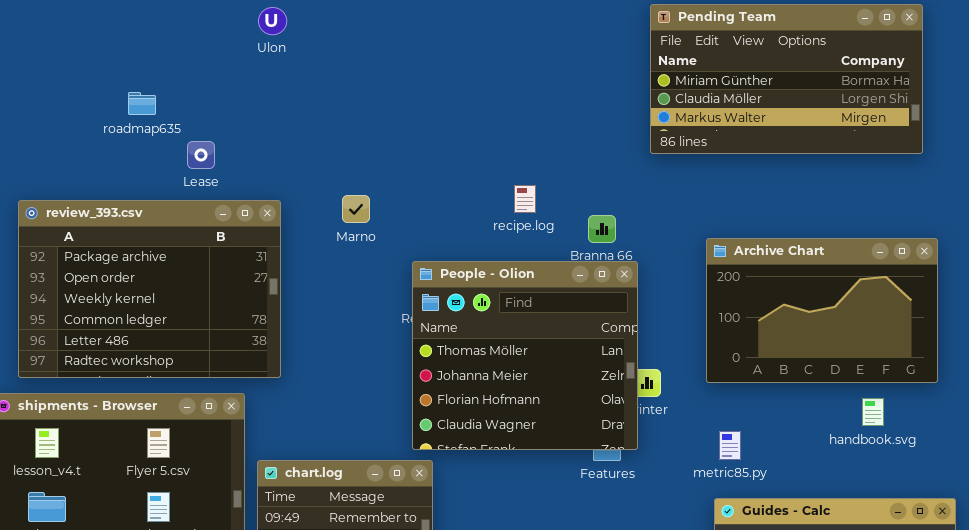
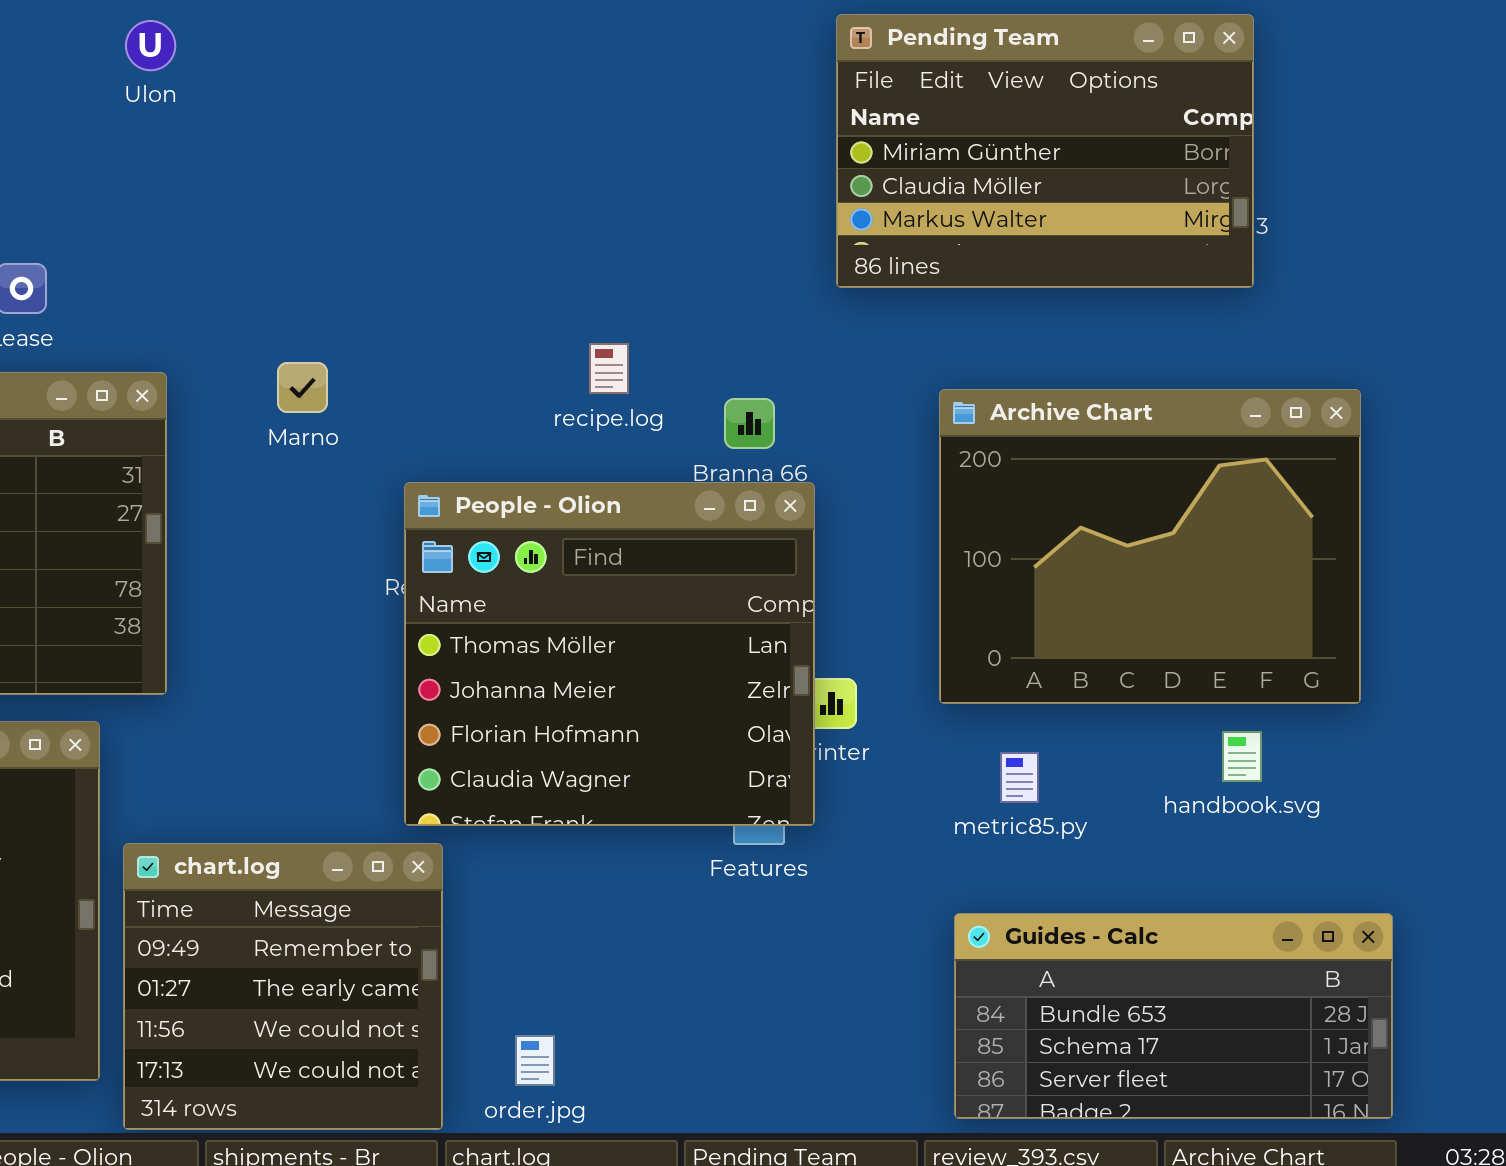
Pending Team: [650,4,923,154] -> [836,14,1254,288], resized
Archive Chart: [706,238,938,383] -> [939,389,1361,704], resized
metric85.py: [719,431,741,460] -> [1000,752,1039,803], moved

